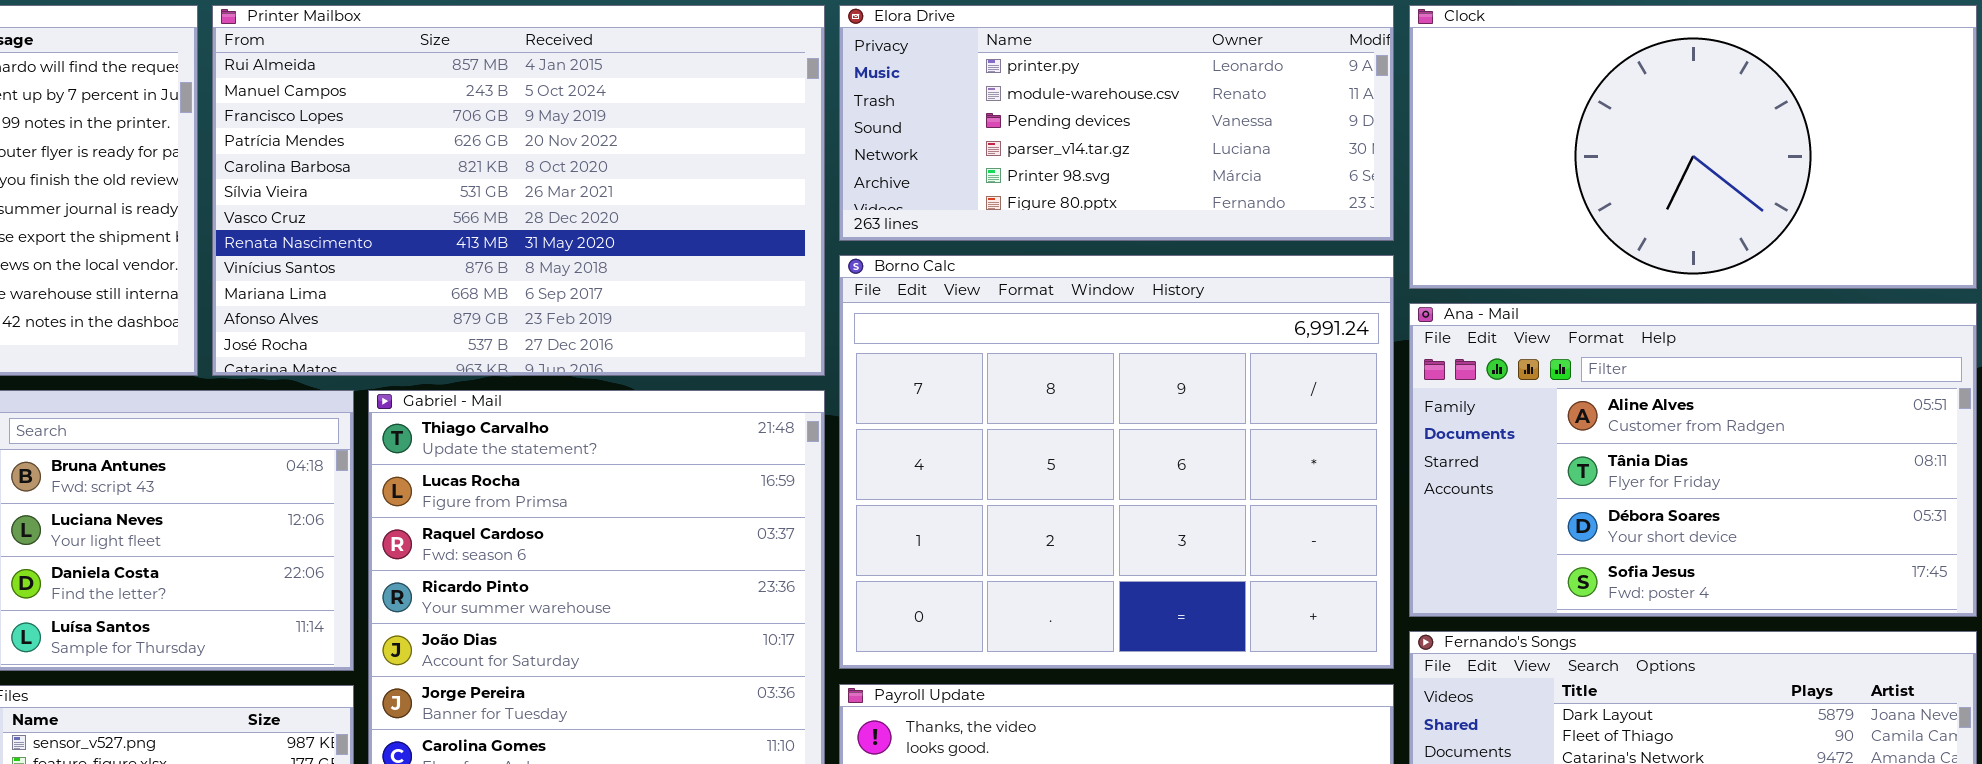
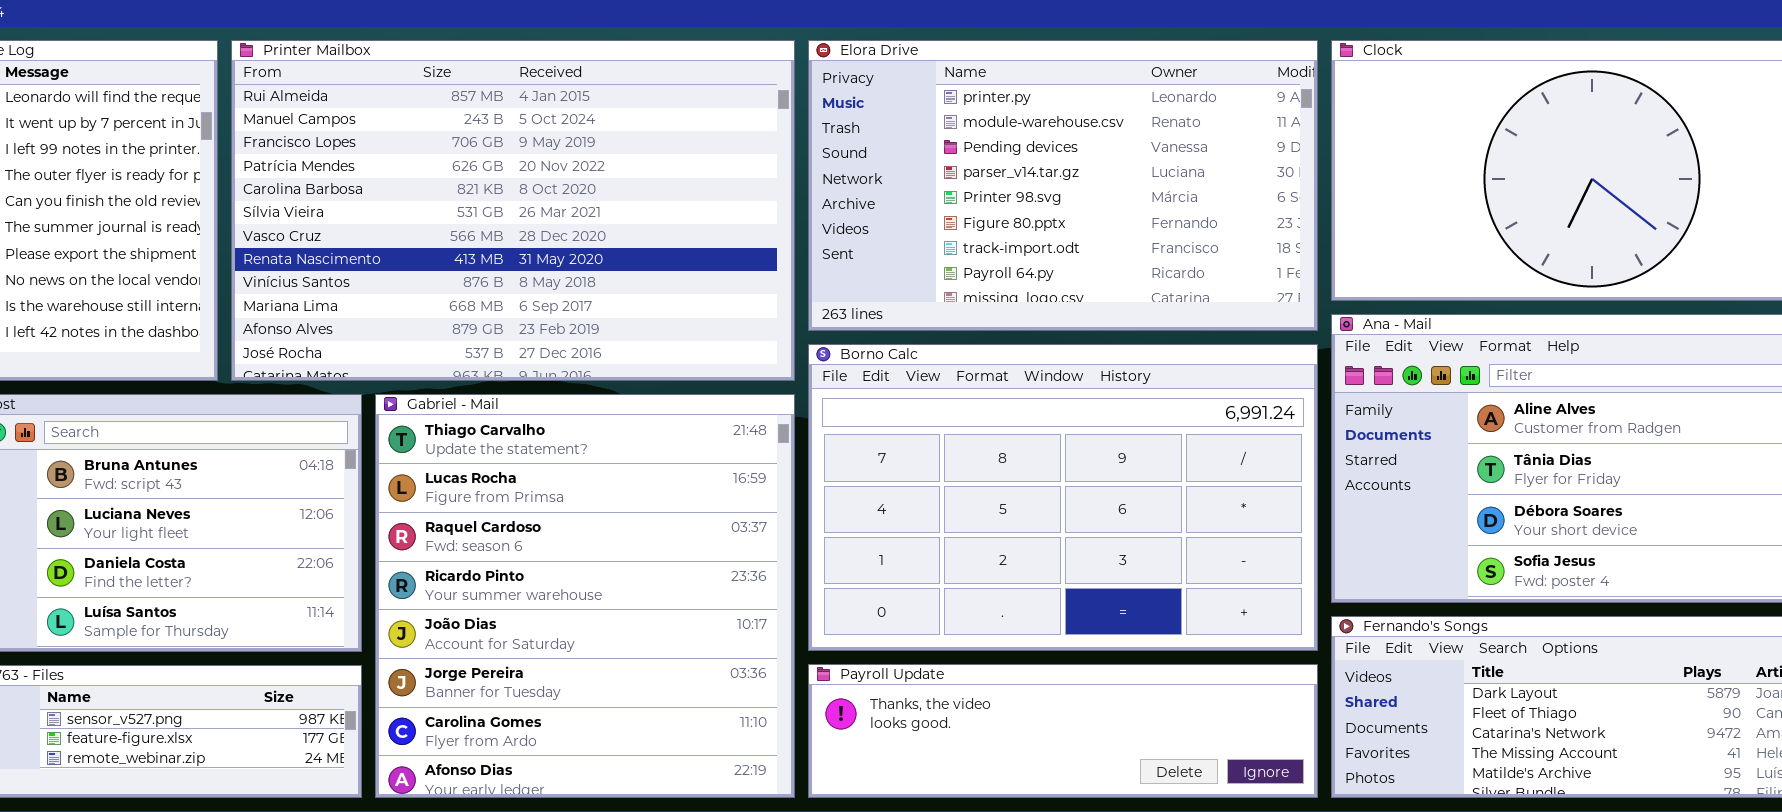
Elora Drive: [839,5,1394,241] -> [808,40,1318,331], resized
Borno Calc: [839,255,1394,669] -> [808,344,1318,651], resized

